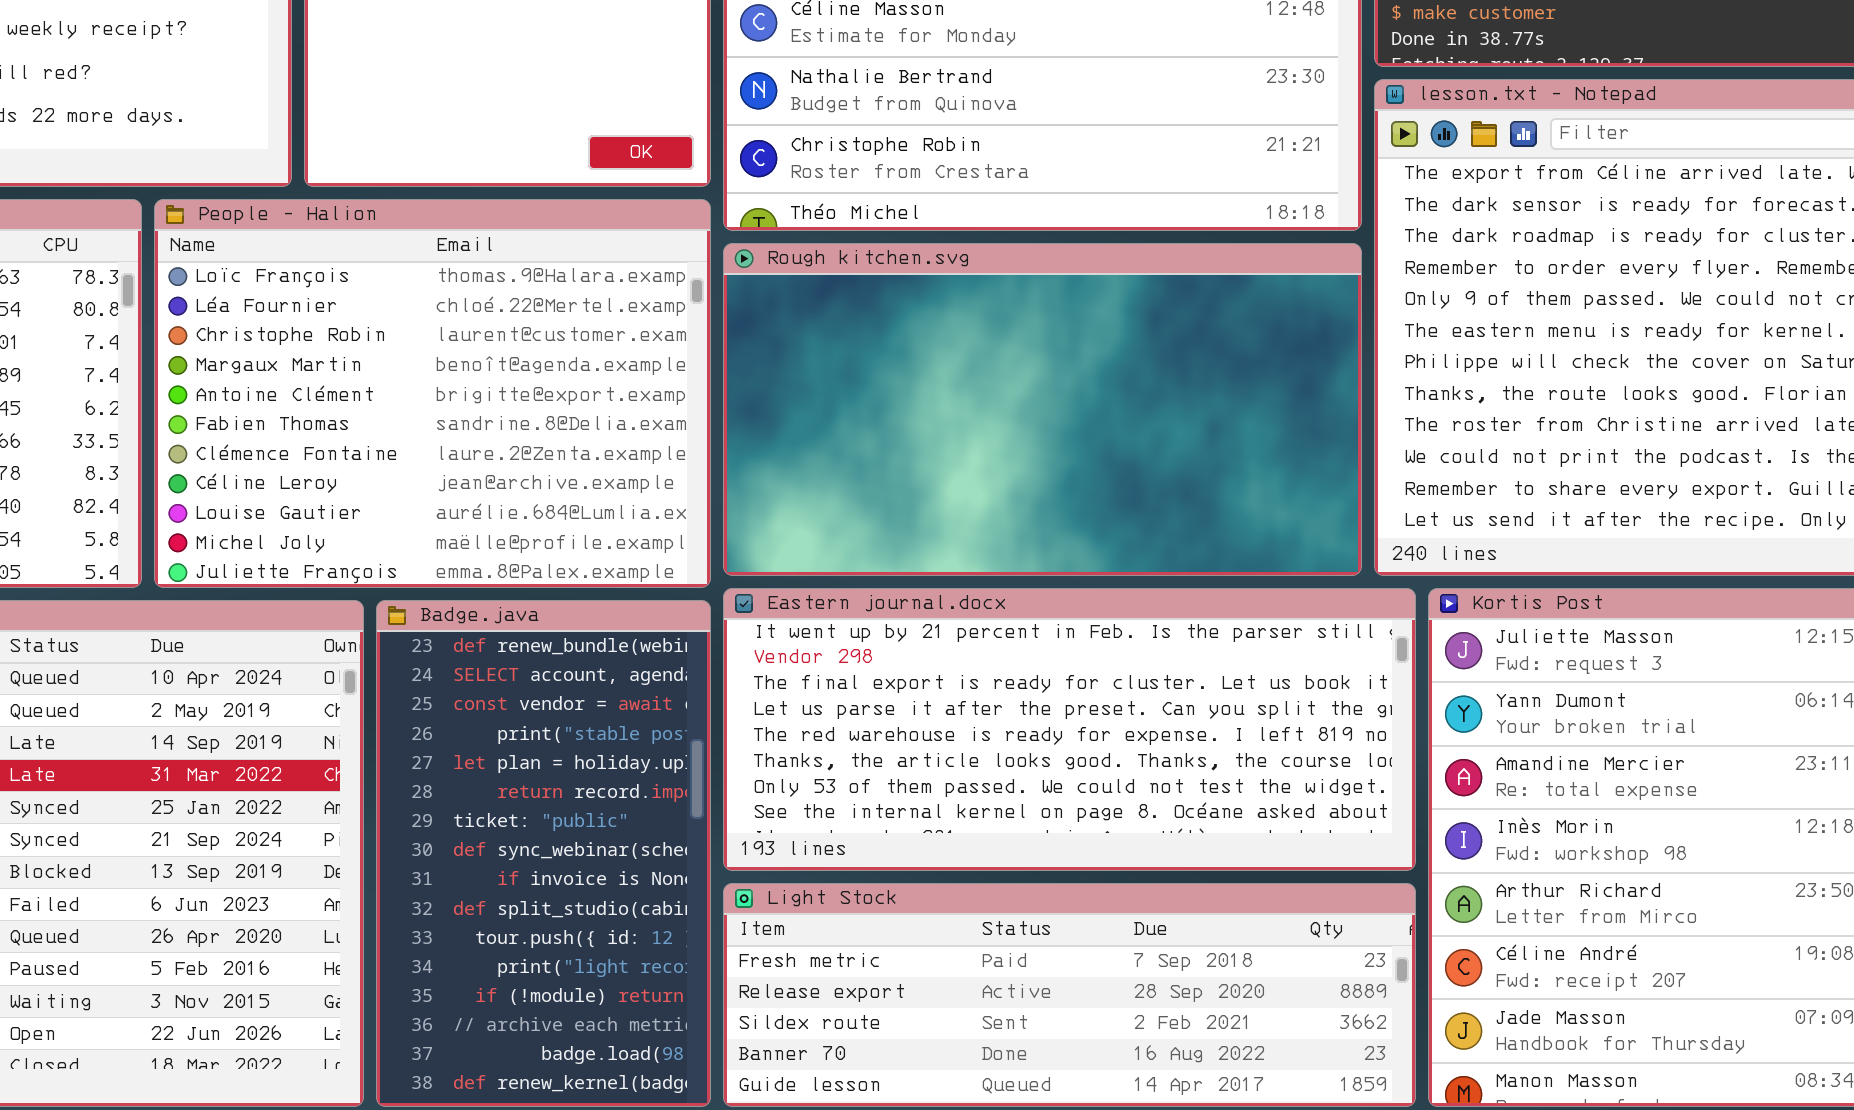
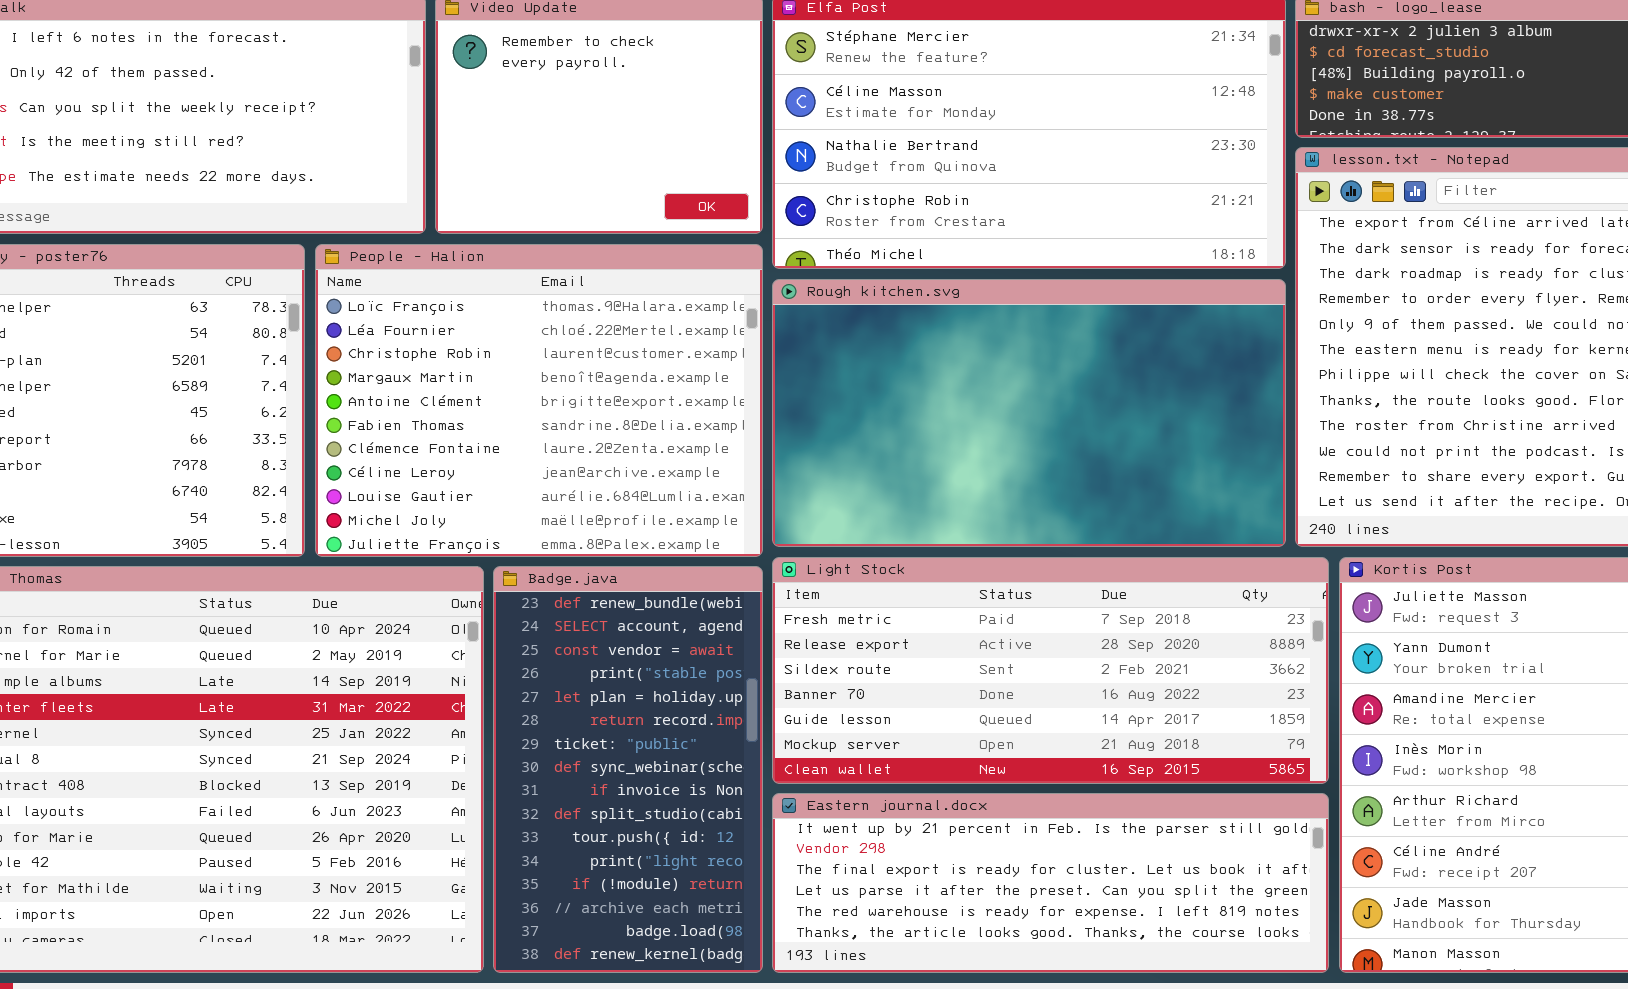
Eastern journal.docx: [723,588,1416,871] -> [772,793,1329,973], moved, resized
Light Stock: [723,883,1416,1107] -> [772,557,1329,784], moved, resized

